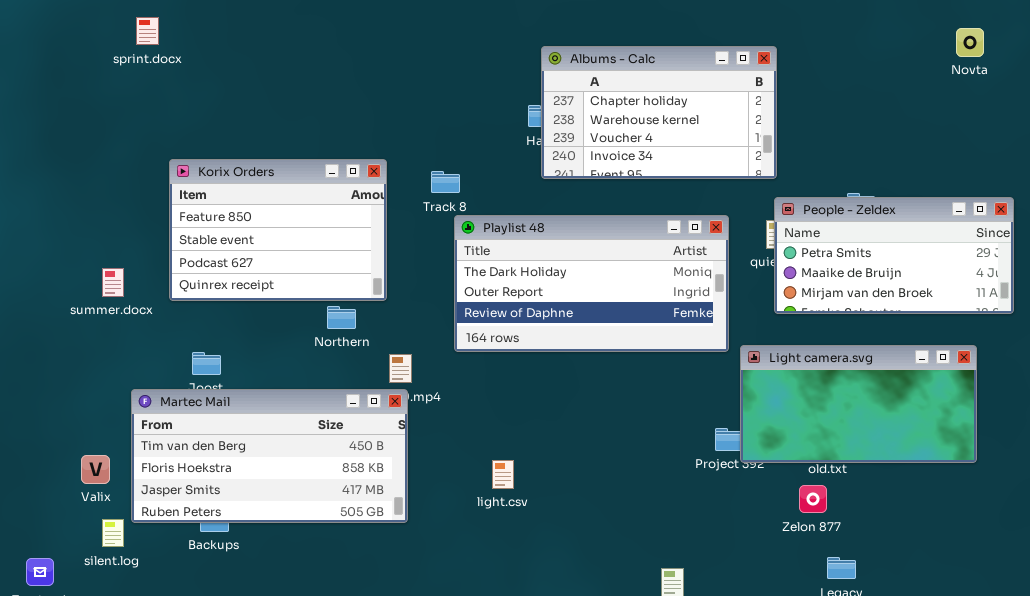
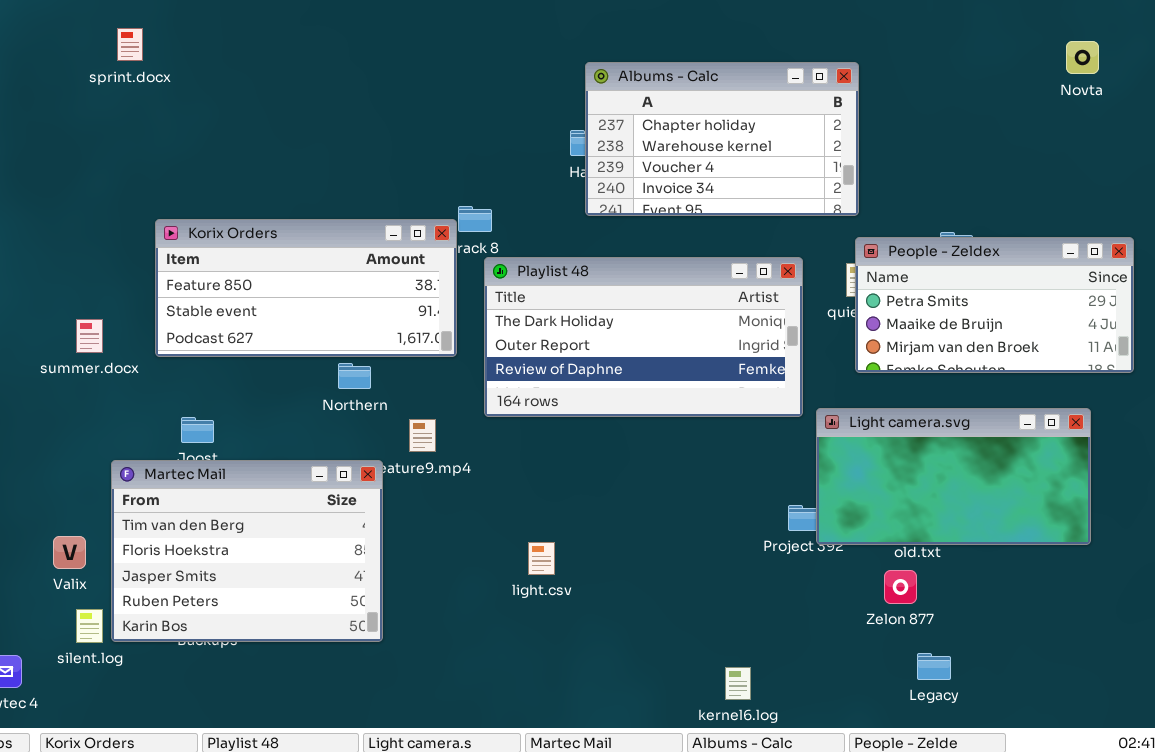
Korix Orders: [169,159,387,301] -> [155,219,457,357], resized
Martec Mail: [131,389,408,523] -> [111,460,383,642], resized

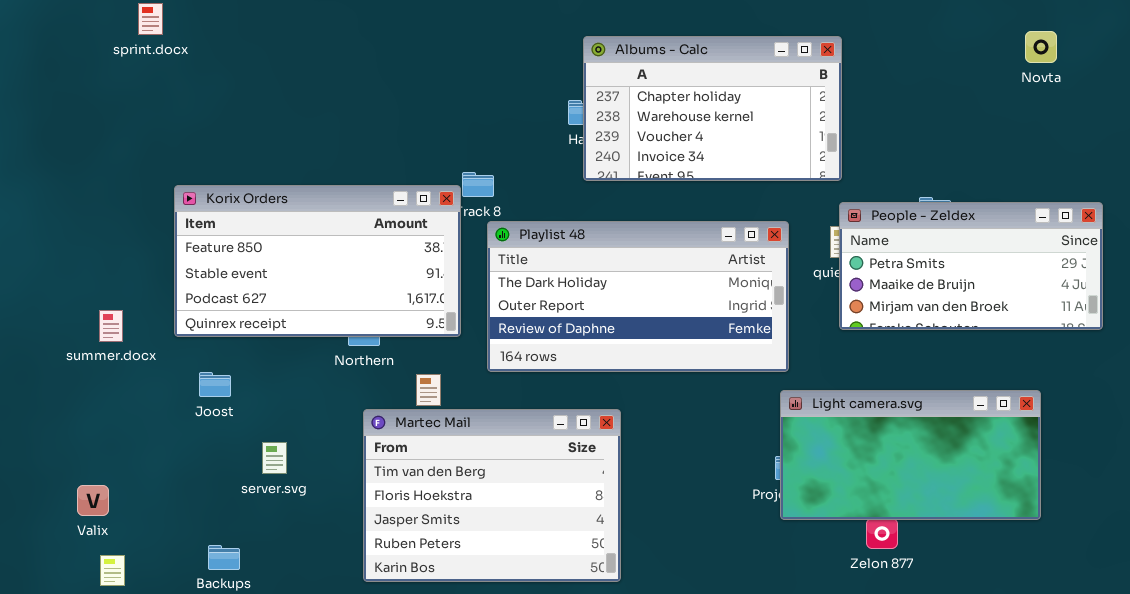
Novta: [1066,41,1099,74] -> [1025,31,1057,63], moved
Korix Orders: [155,219,457,357] -> [174,185,461,337], resized
summer.docx: [76,319,103,353] -> [99,310,123,342], moved
Light camera.svg: [816,408,1091,545] -> [780,390,1041,520], moved
Martec Mail: [111,460,383,642] -> [363,409,621,582], moved

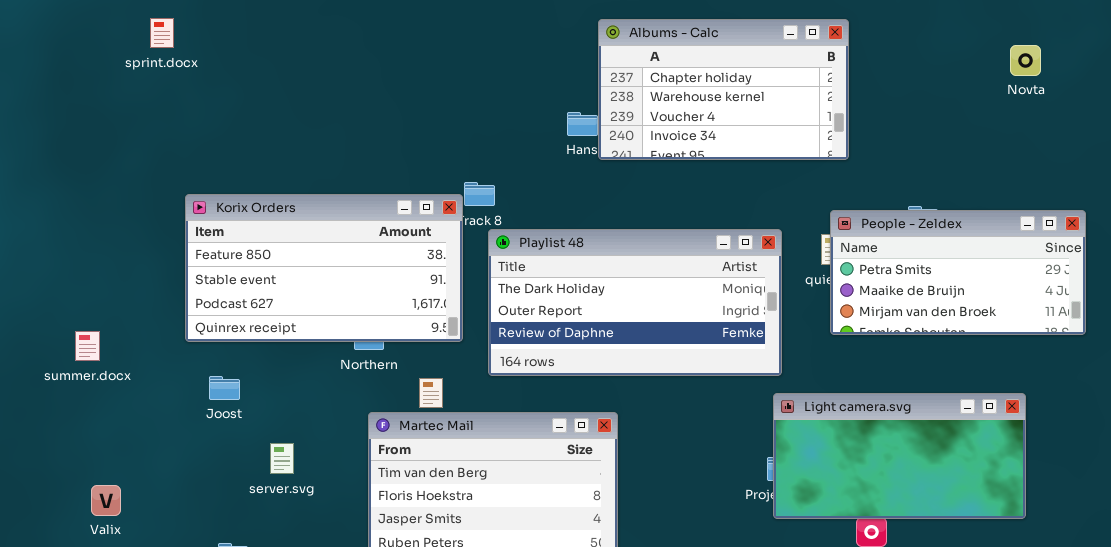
Albums - Calc: [583,36,842,181] -> [598,19,849,160], moved
summer.docx: [99,310,123,342] -> [75,331,100,361], moved

